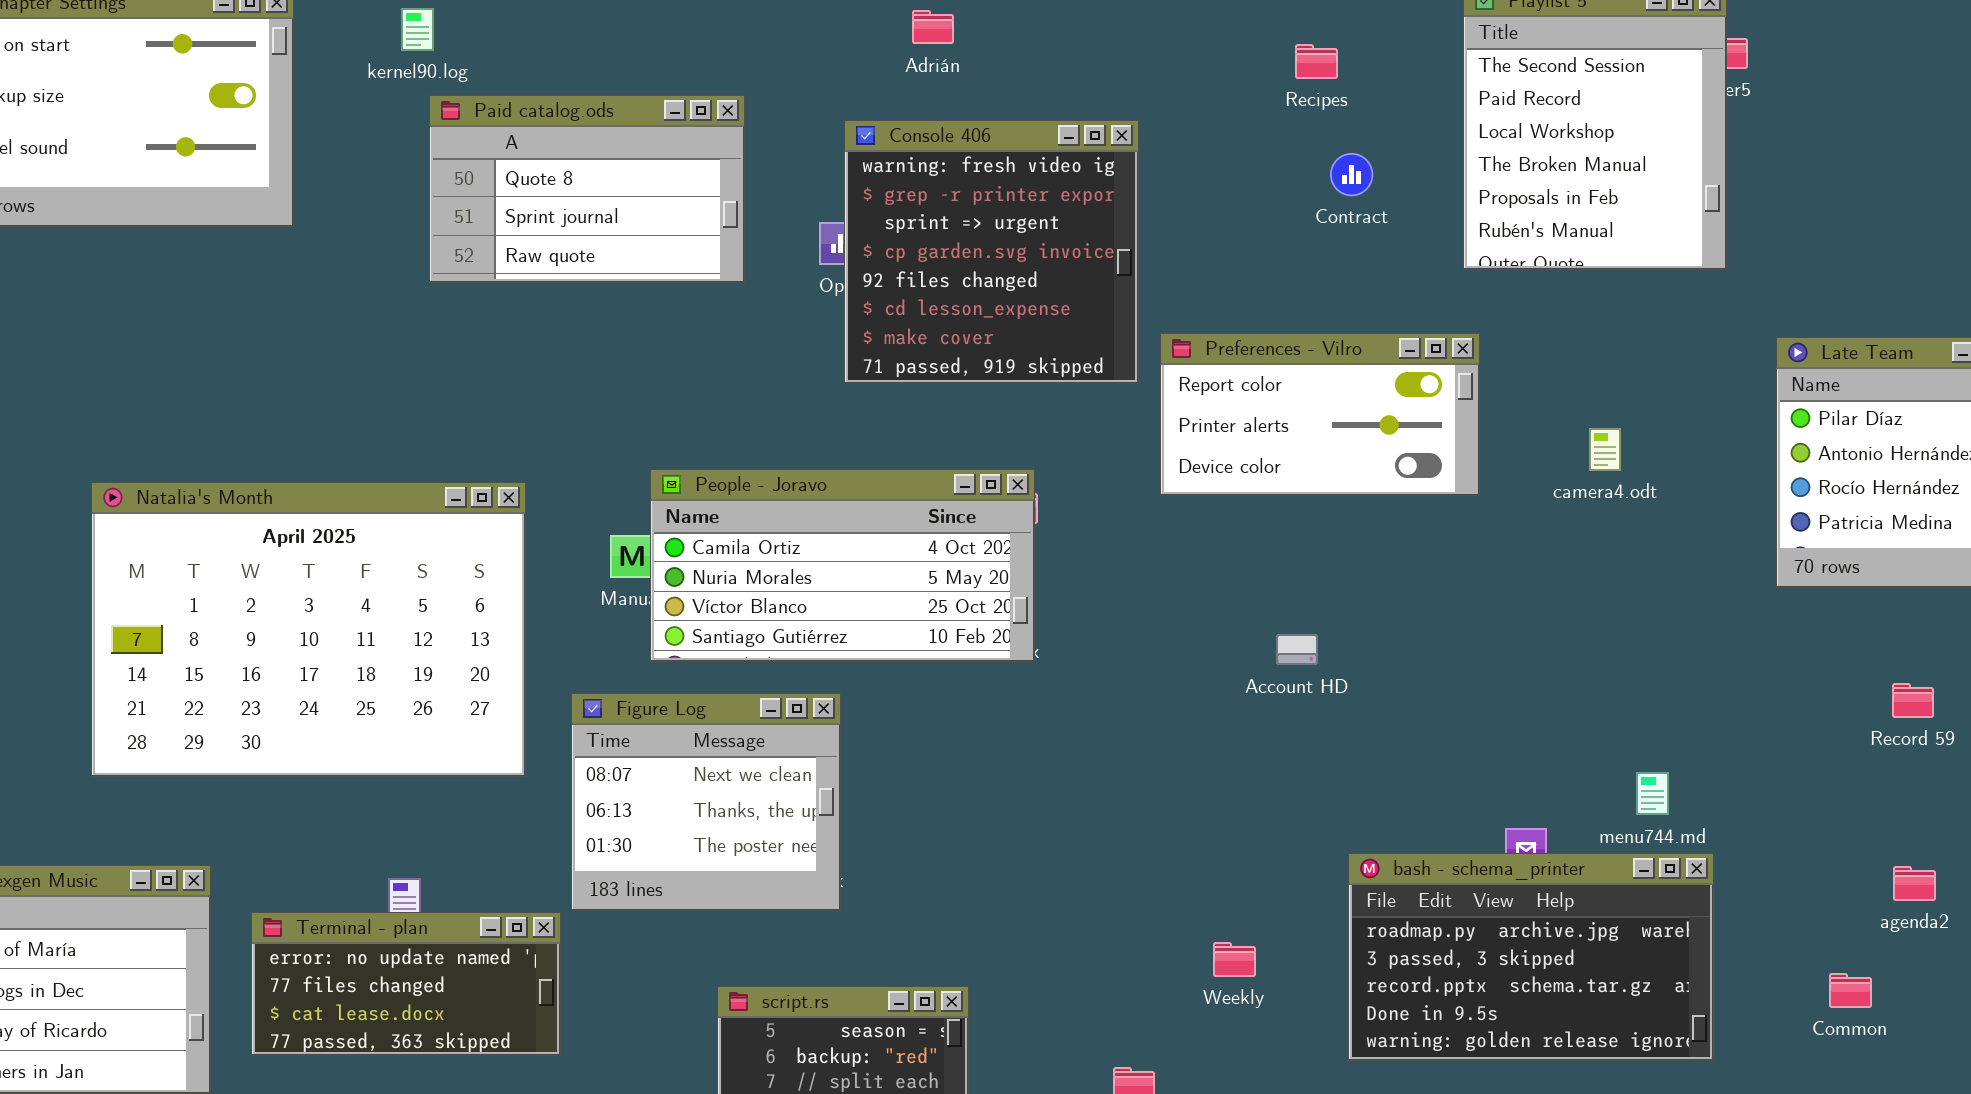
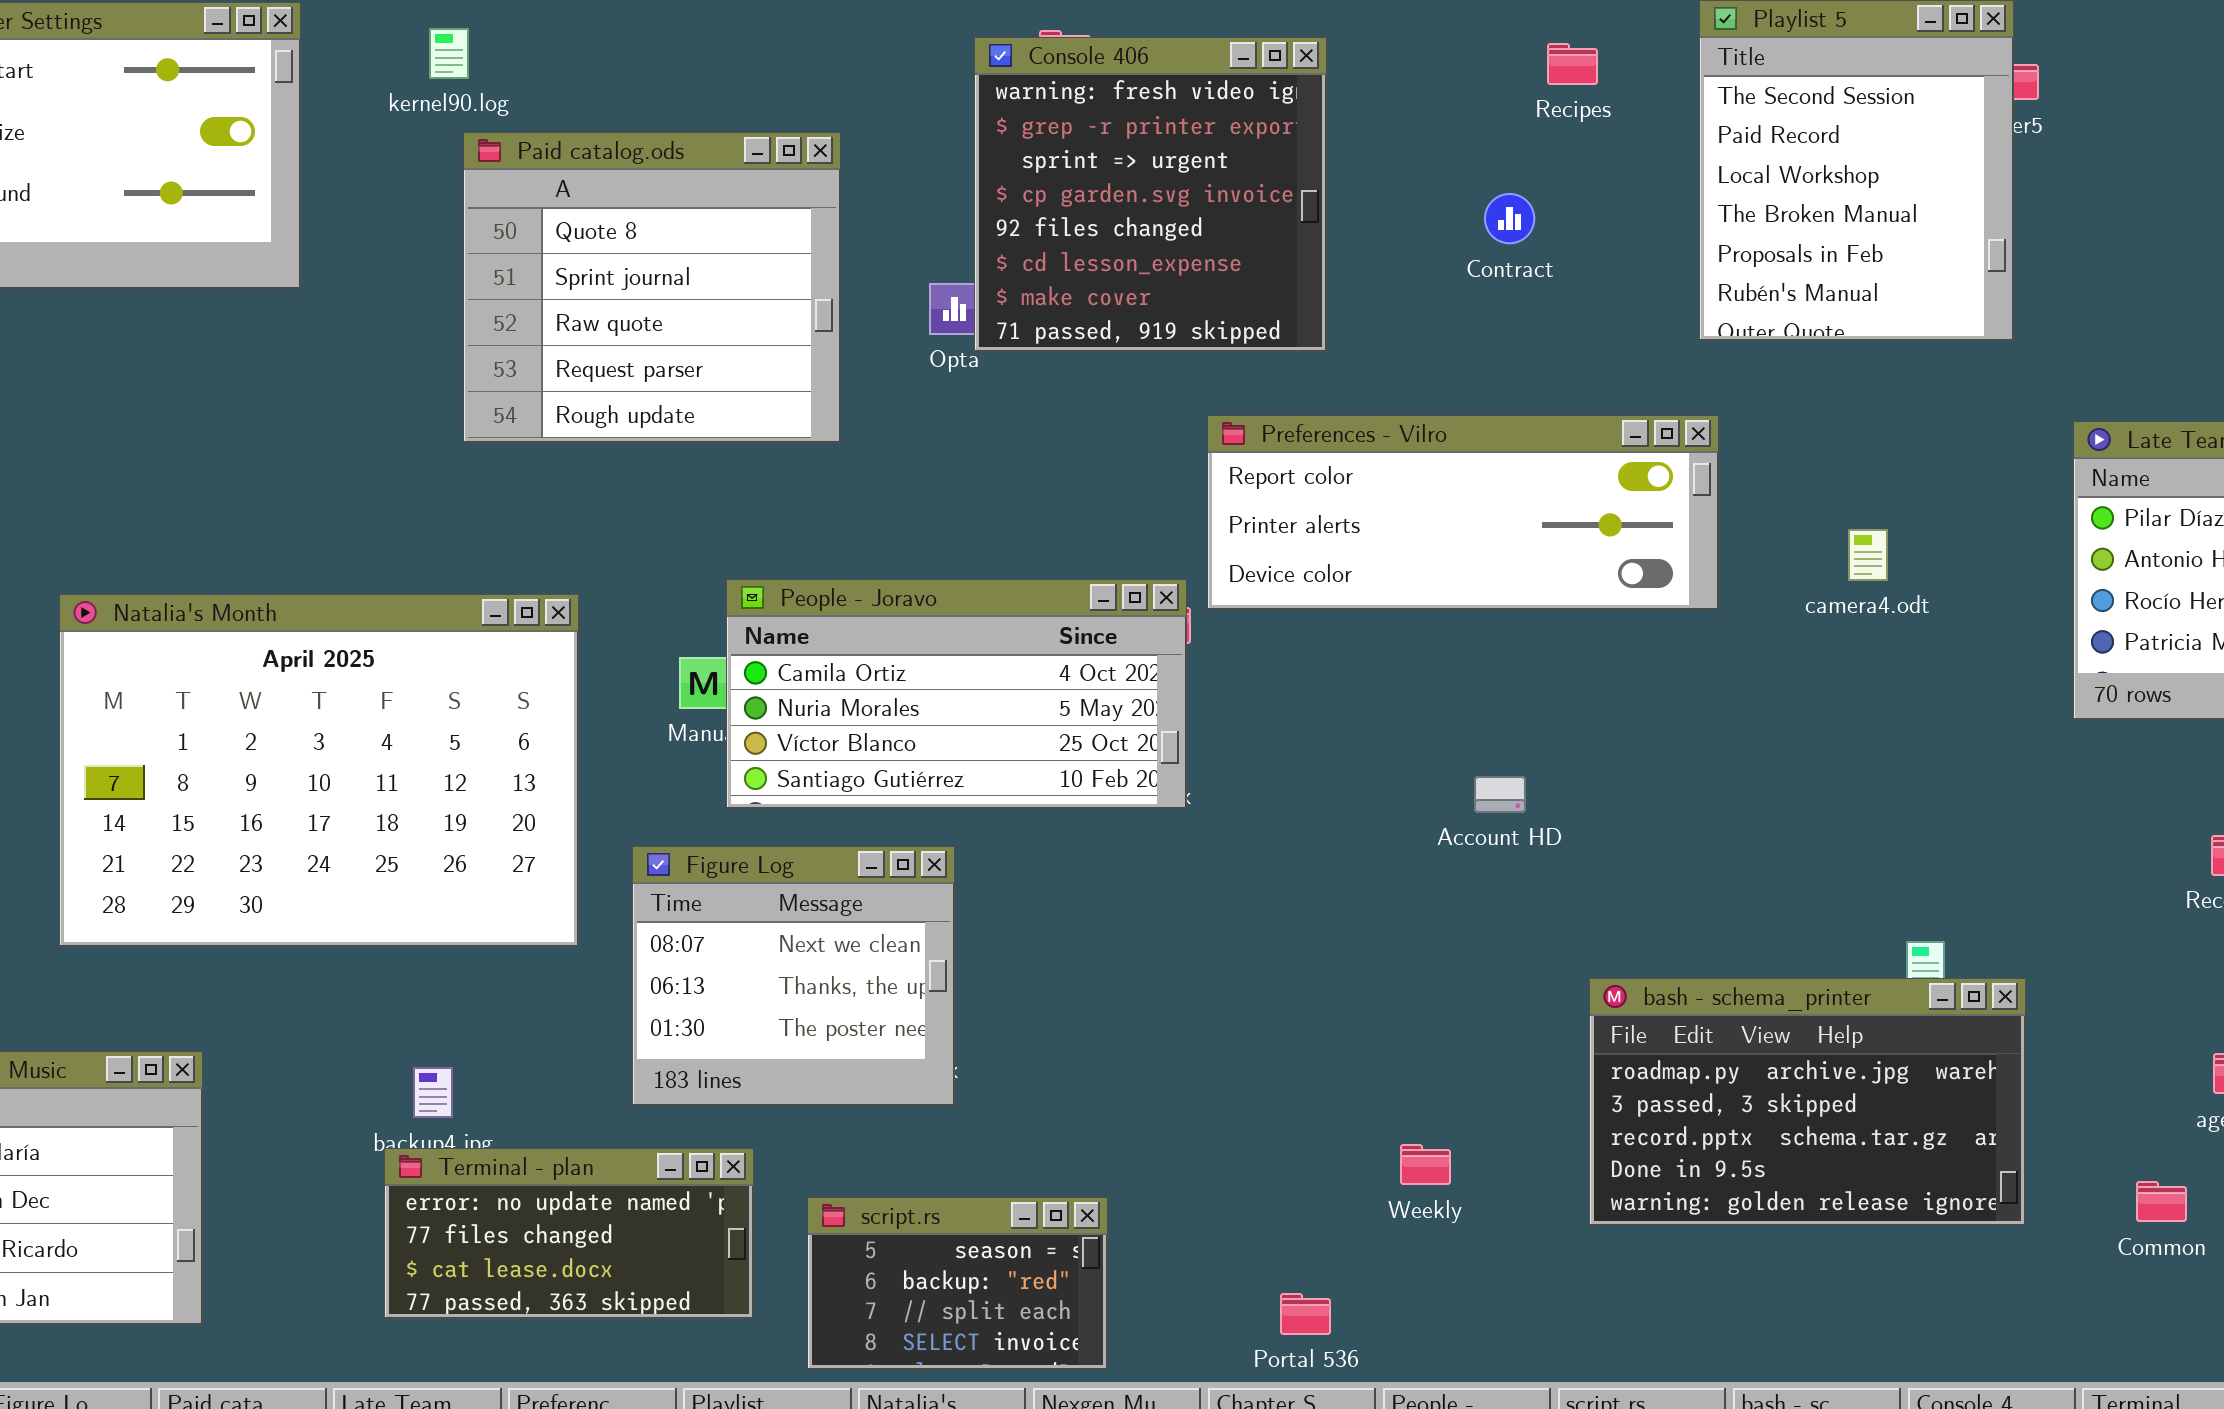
Recipes: [1295,44,1338,79] -> [1547,43,1598,85], moved
Paid catalog.ods: [429,95,745,283] -> [463,132,841,443], resized
Console 406: [844,120,1139,384] -> [974,37,1327,352], moved
Contract: [1330,153,1373,196] -> [1484,193,1535,244], moved
Preferences - Vilro: [1160,333,1480,496] -> [1207,415,1719,610], resized
bash - schema_printer: [1348,853,1714,1061] -> [1589,978,2026,1226], moved
Terminal - plan: [251,912,561,1056] -> [384,1148,754,1319], moved

